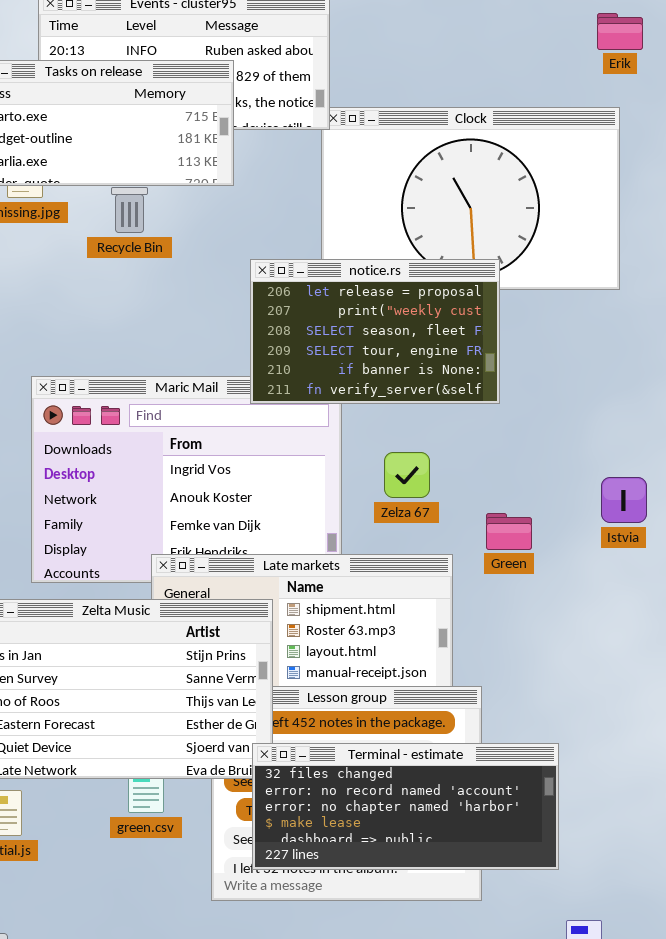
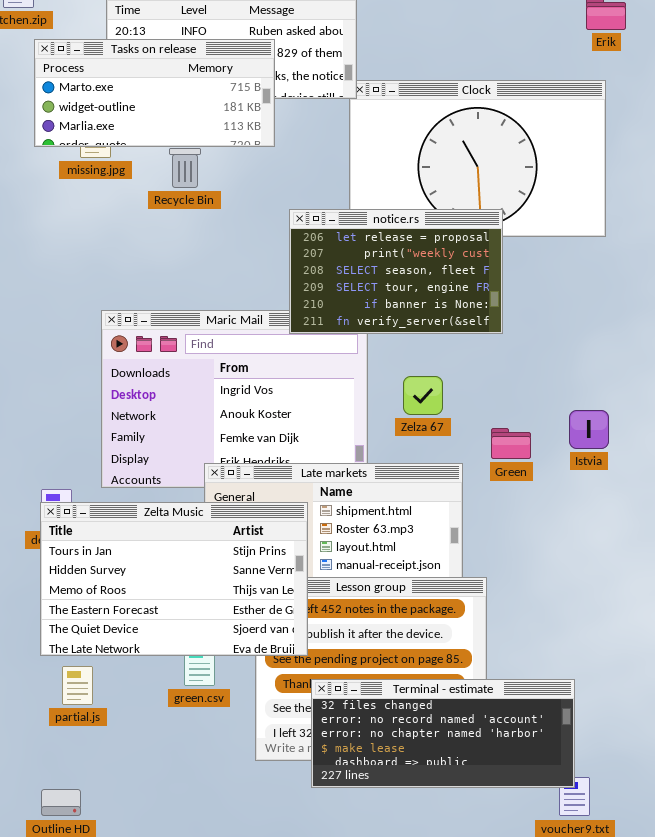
Istvia: [601,477,647,523] -> [569,410,609,449], moved
Terminal - estimate: [252,743,559,870] -> [311,679,575,788], moved

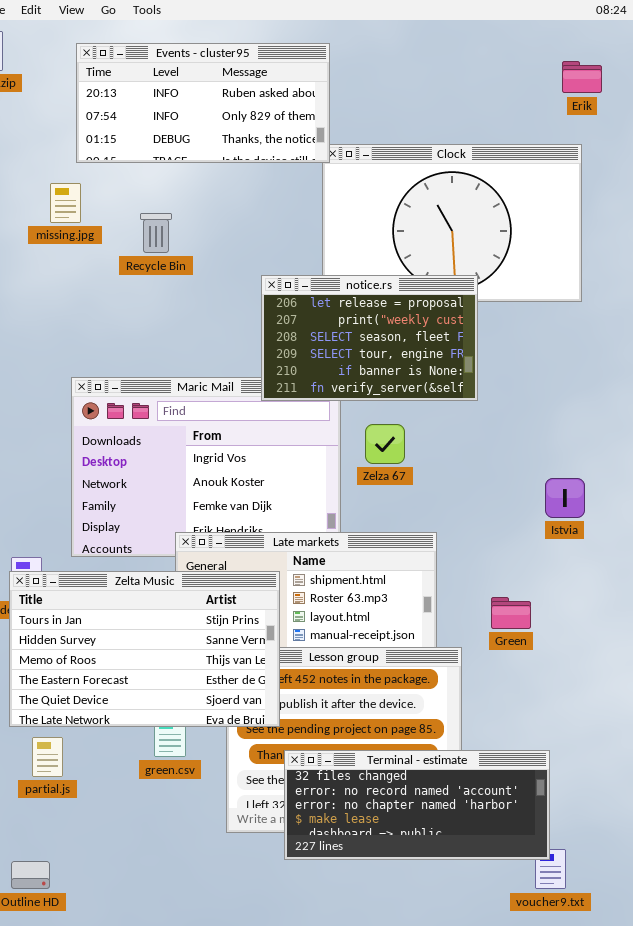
Tasks on release: [34,39,275,147] -> none, closed
Zelza 67: [403,376,443,415] -> [365,424,405,464], moved
Green: [491,428,531,459] -> [491,597,531,629], moved

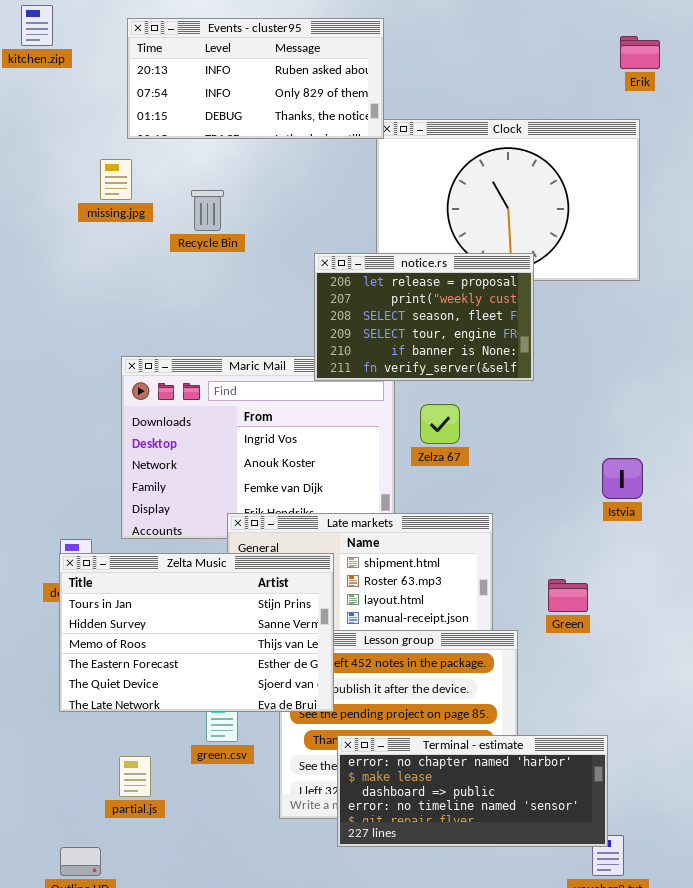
partial.js: [32,737,63,777] -> [119,756,151,797], moved
Terminal - estimate: [284,750,550,860] -> [337,735,608,847], scrolled down 2 rows

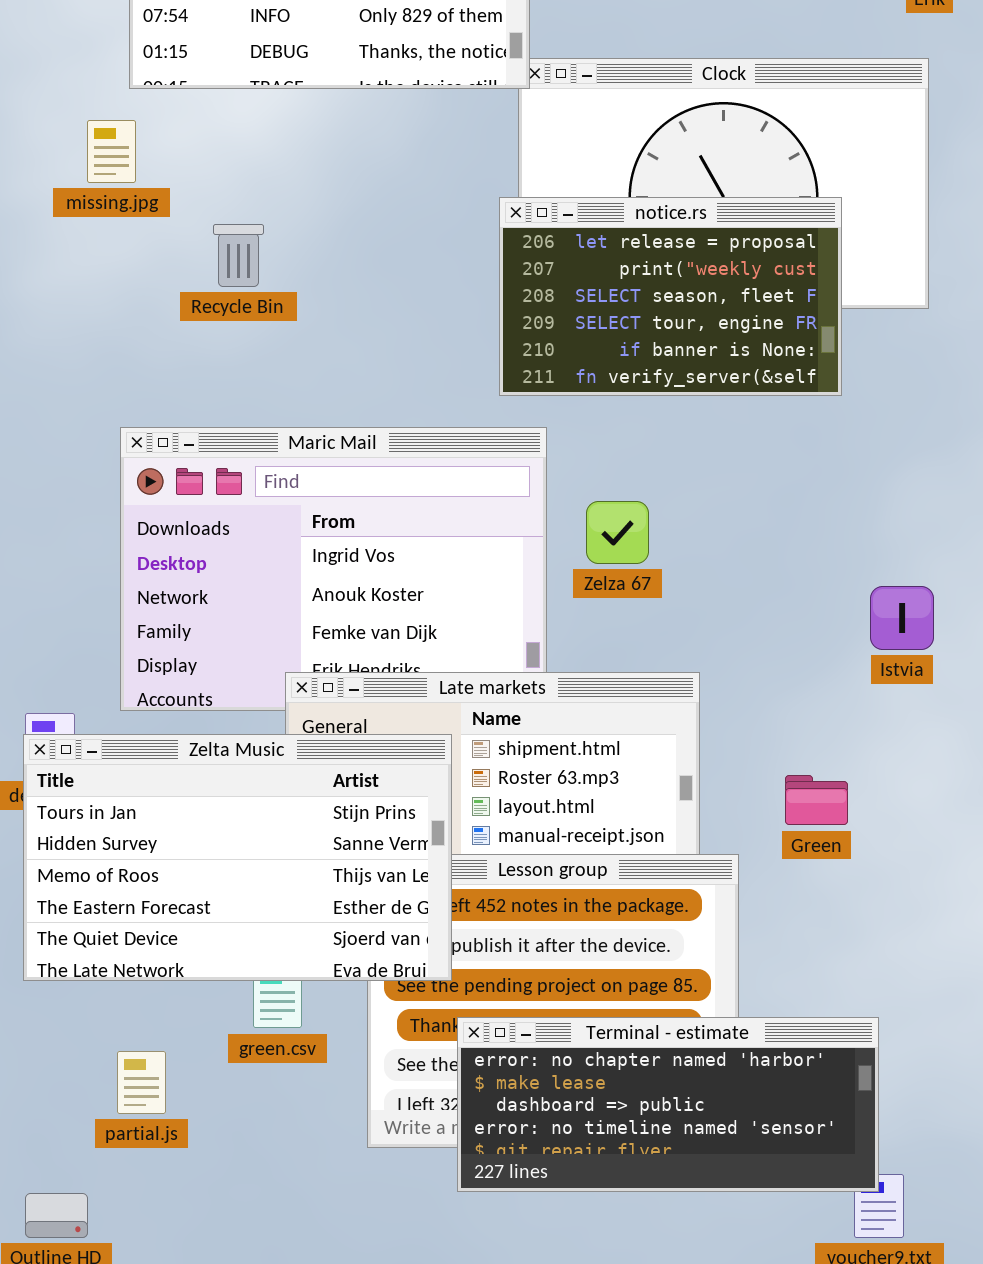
Recycle Bin: [191,190,224,231] -> [213,224,264,287], moved
notice.rs: [314,253,534,381] -> [499,197,842,396], moved

